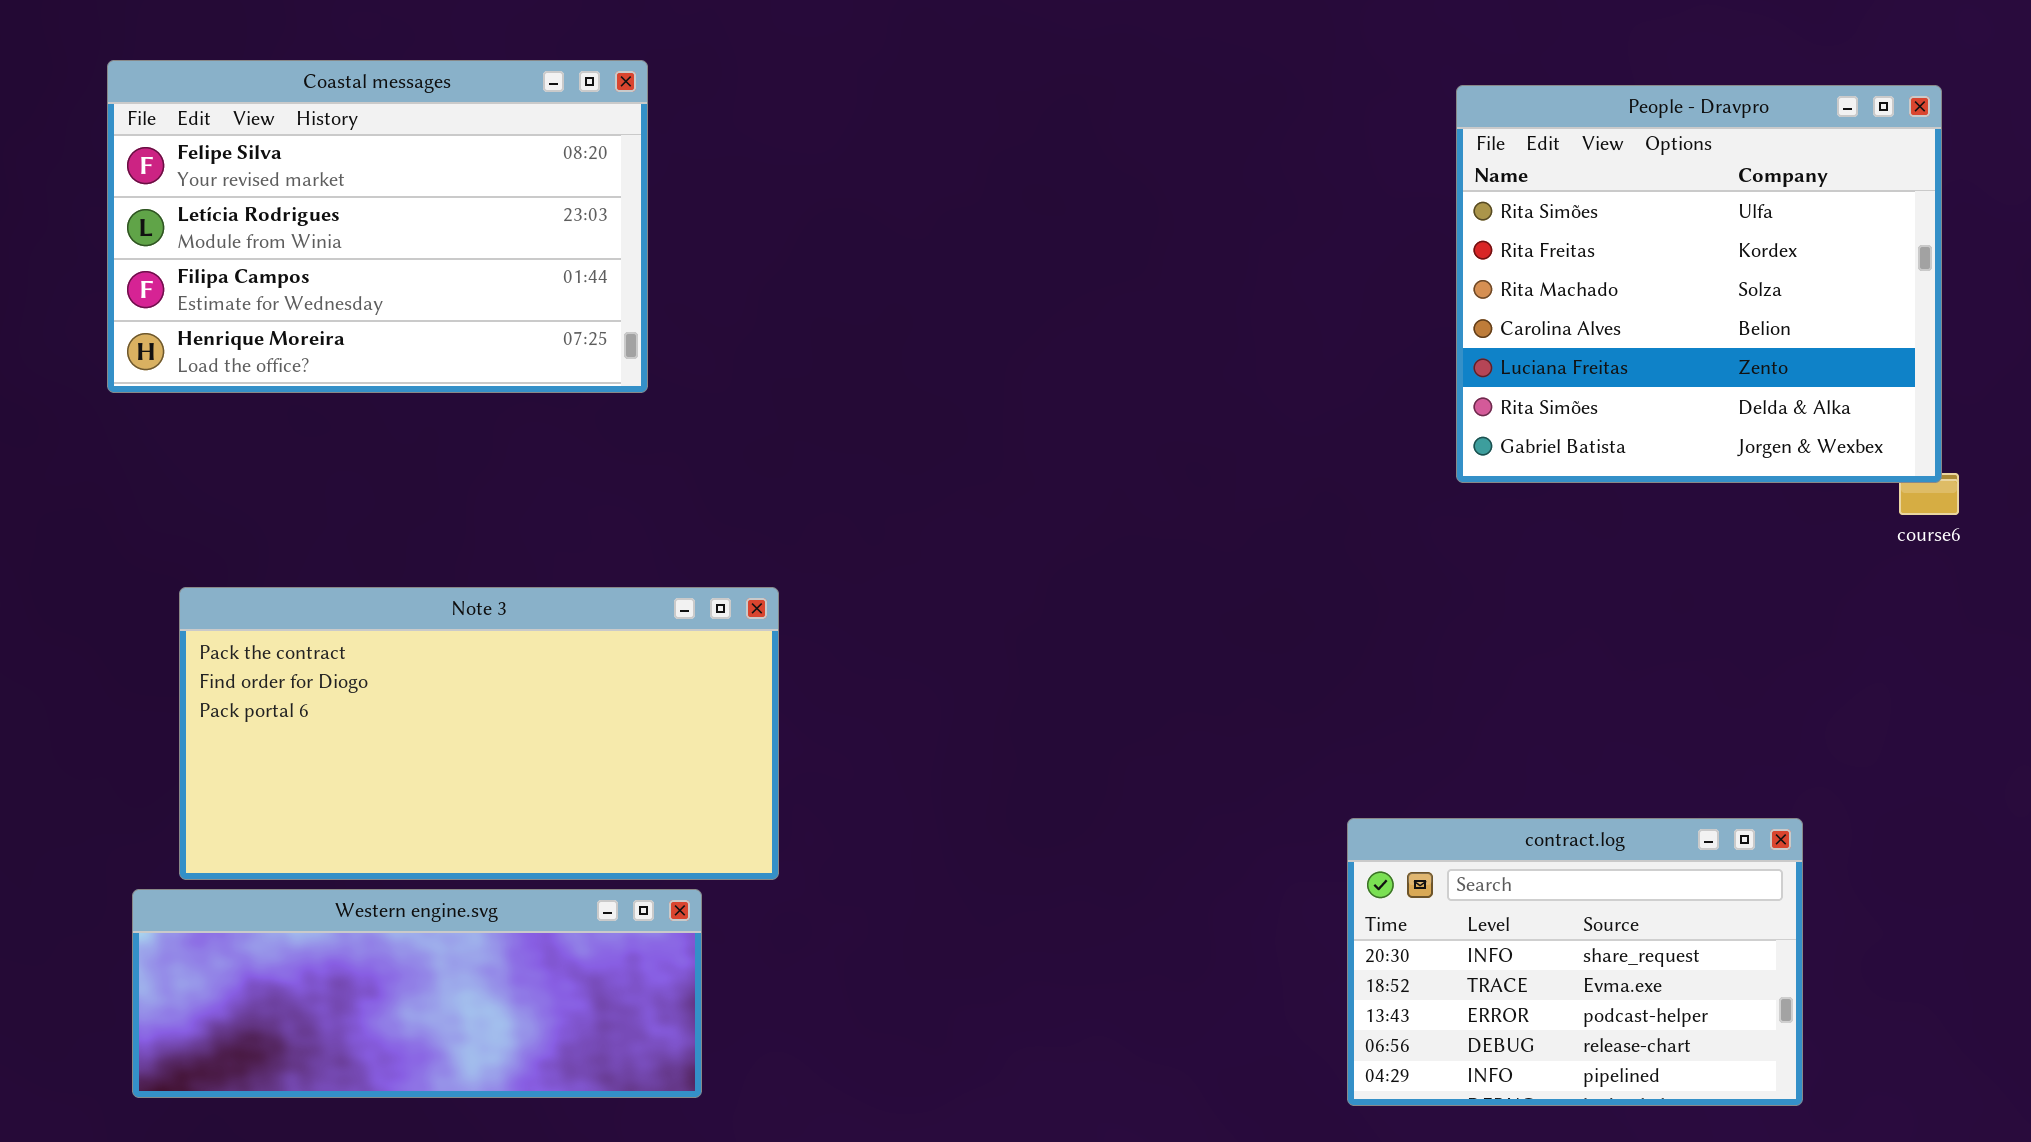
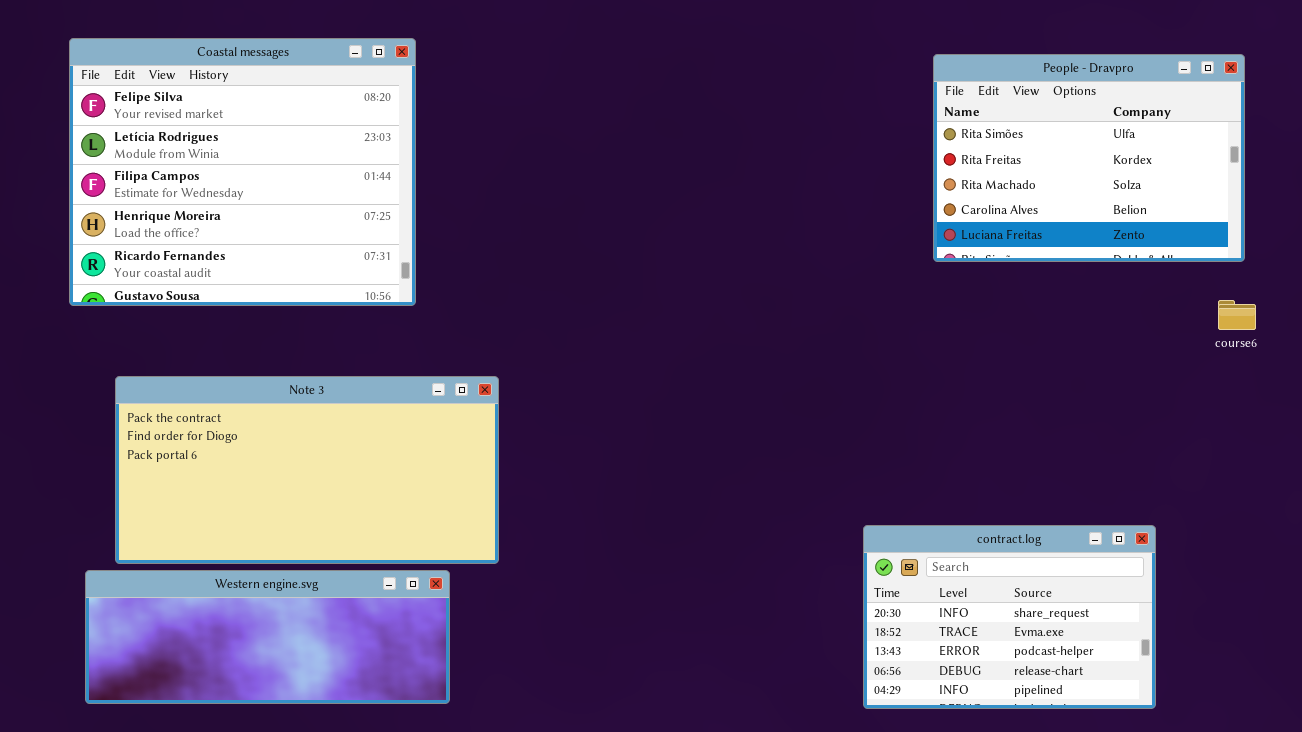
Coastal messages: [107,60,648,393] -> [69,38,416,306], resized
People - Dravpro: [1456,85,1942,483] -> [933,54,1245,262], resized

